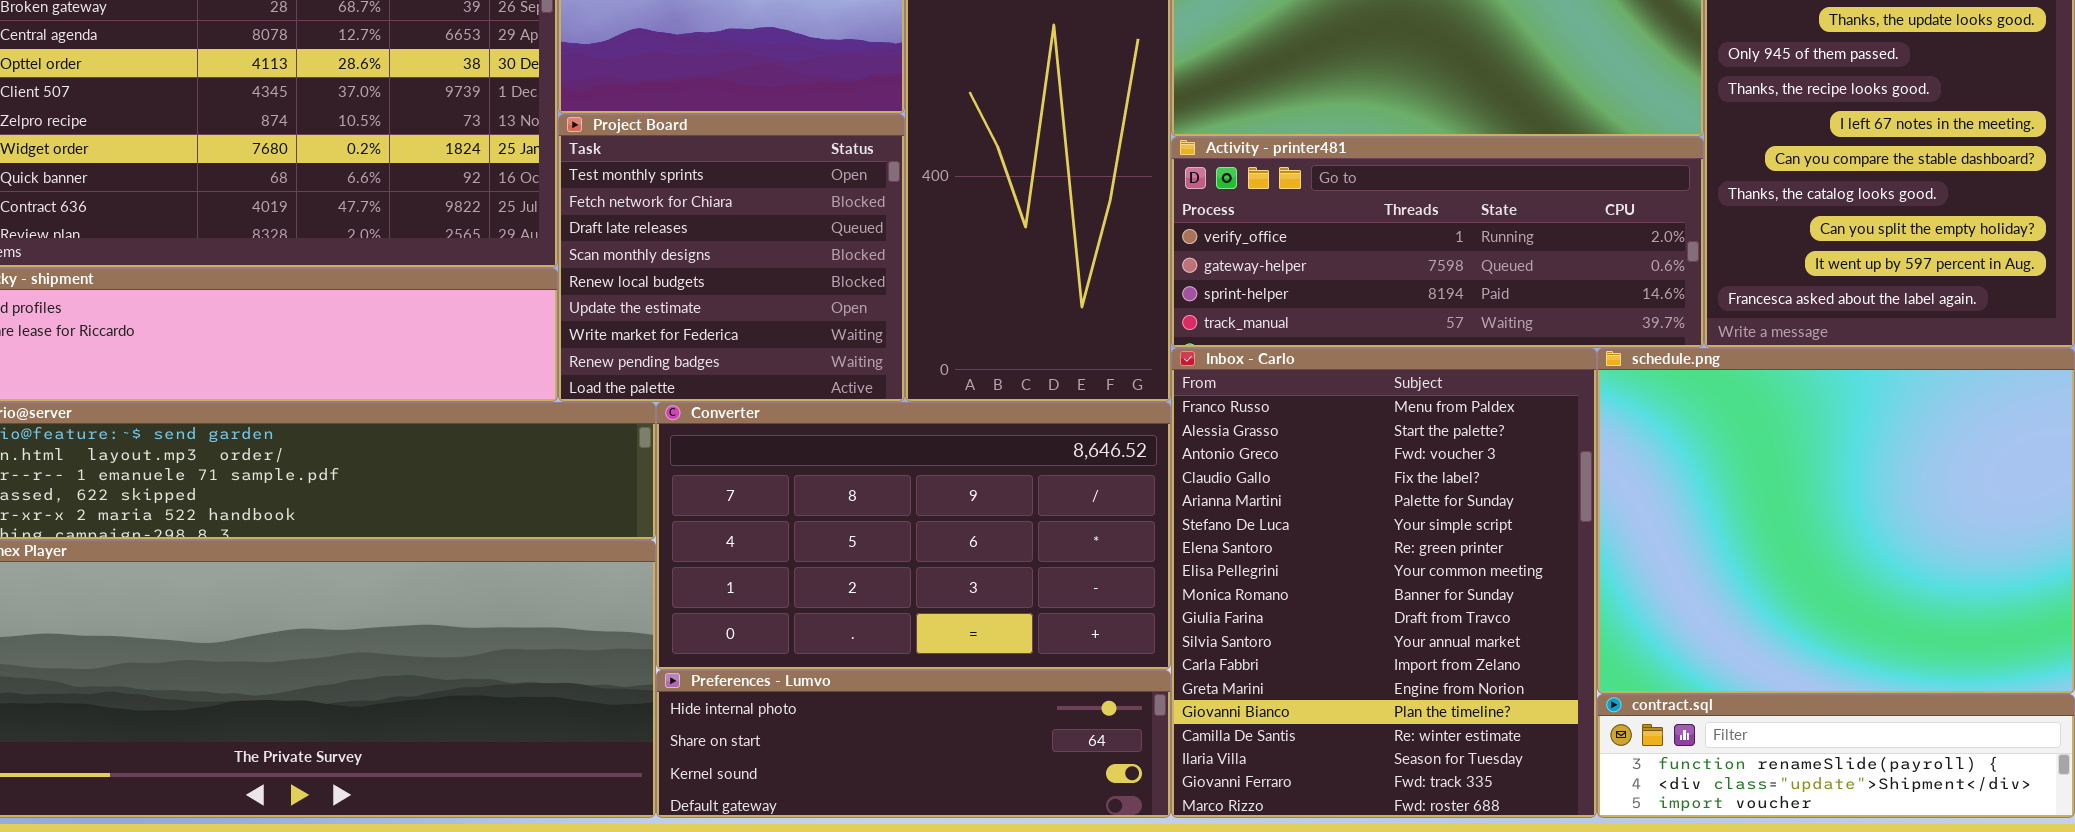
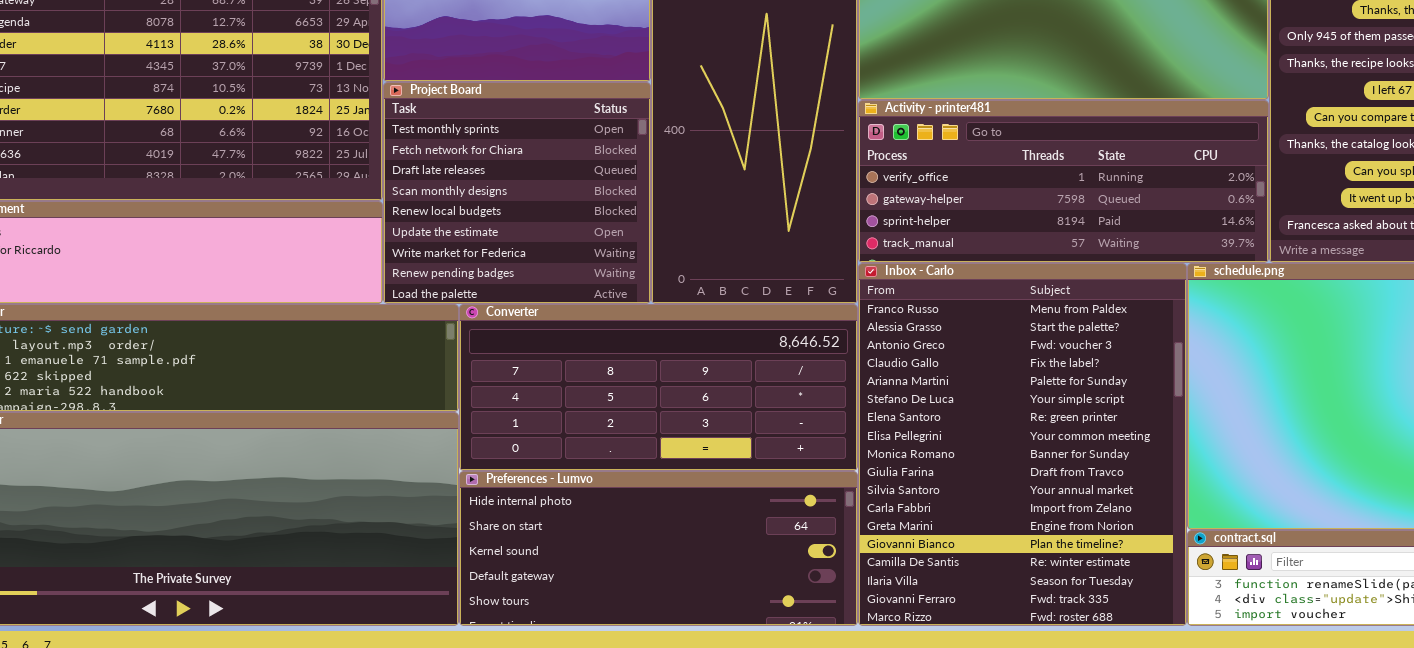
Converter: [656,402,1171,670] -> [459,304,858,471], resized
Preferences - Lumvo: [656,670,1171,818] -> [459,471,858,626], resized

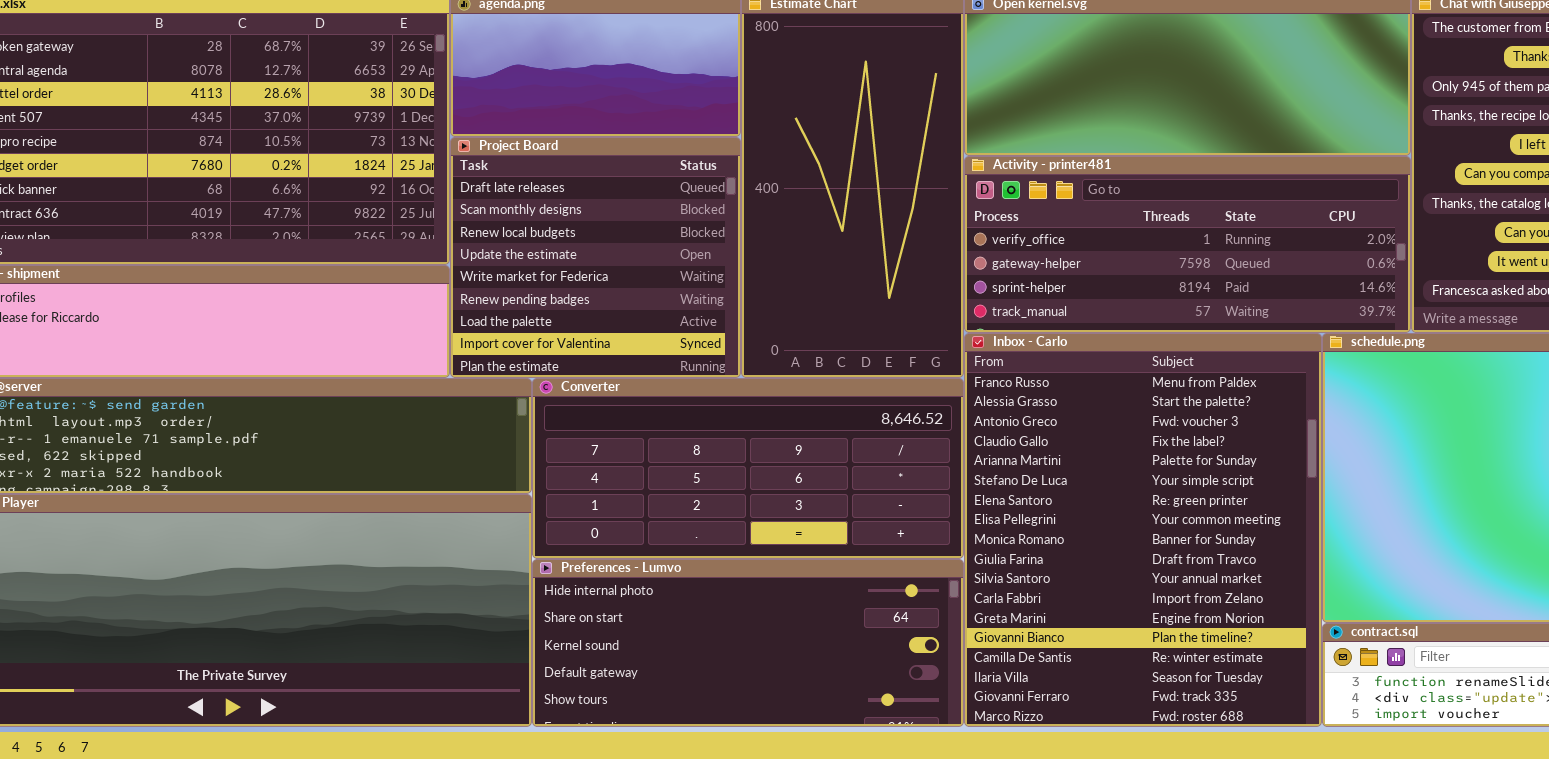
Project Board: [383,82,651,304] -> [450,137,741,378], scrolled down 2 rows

